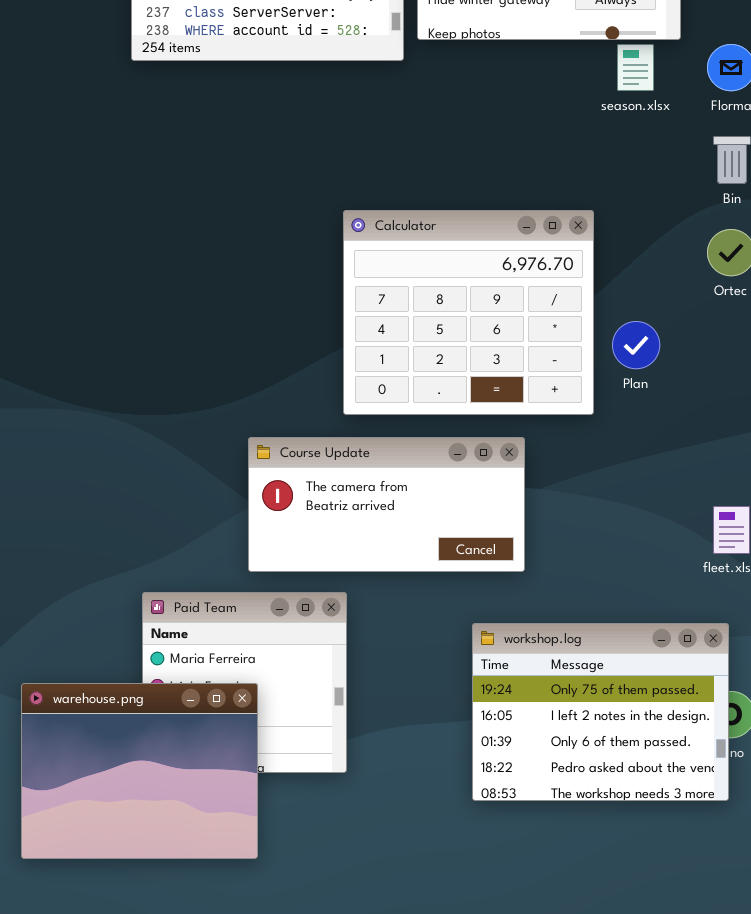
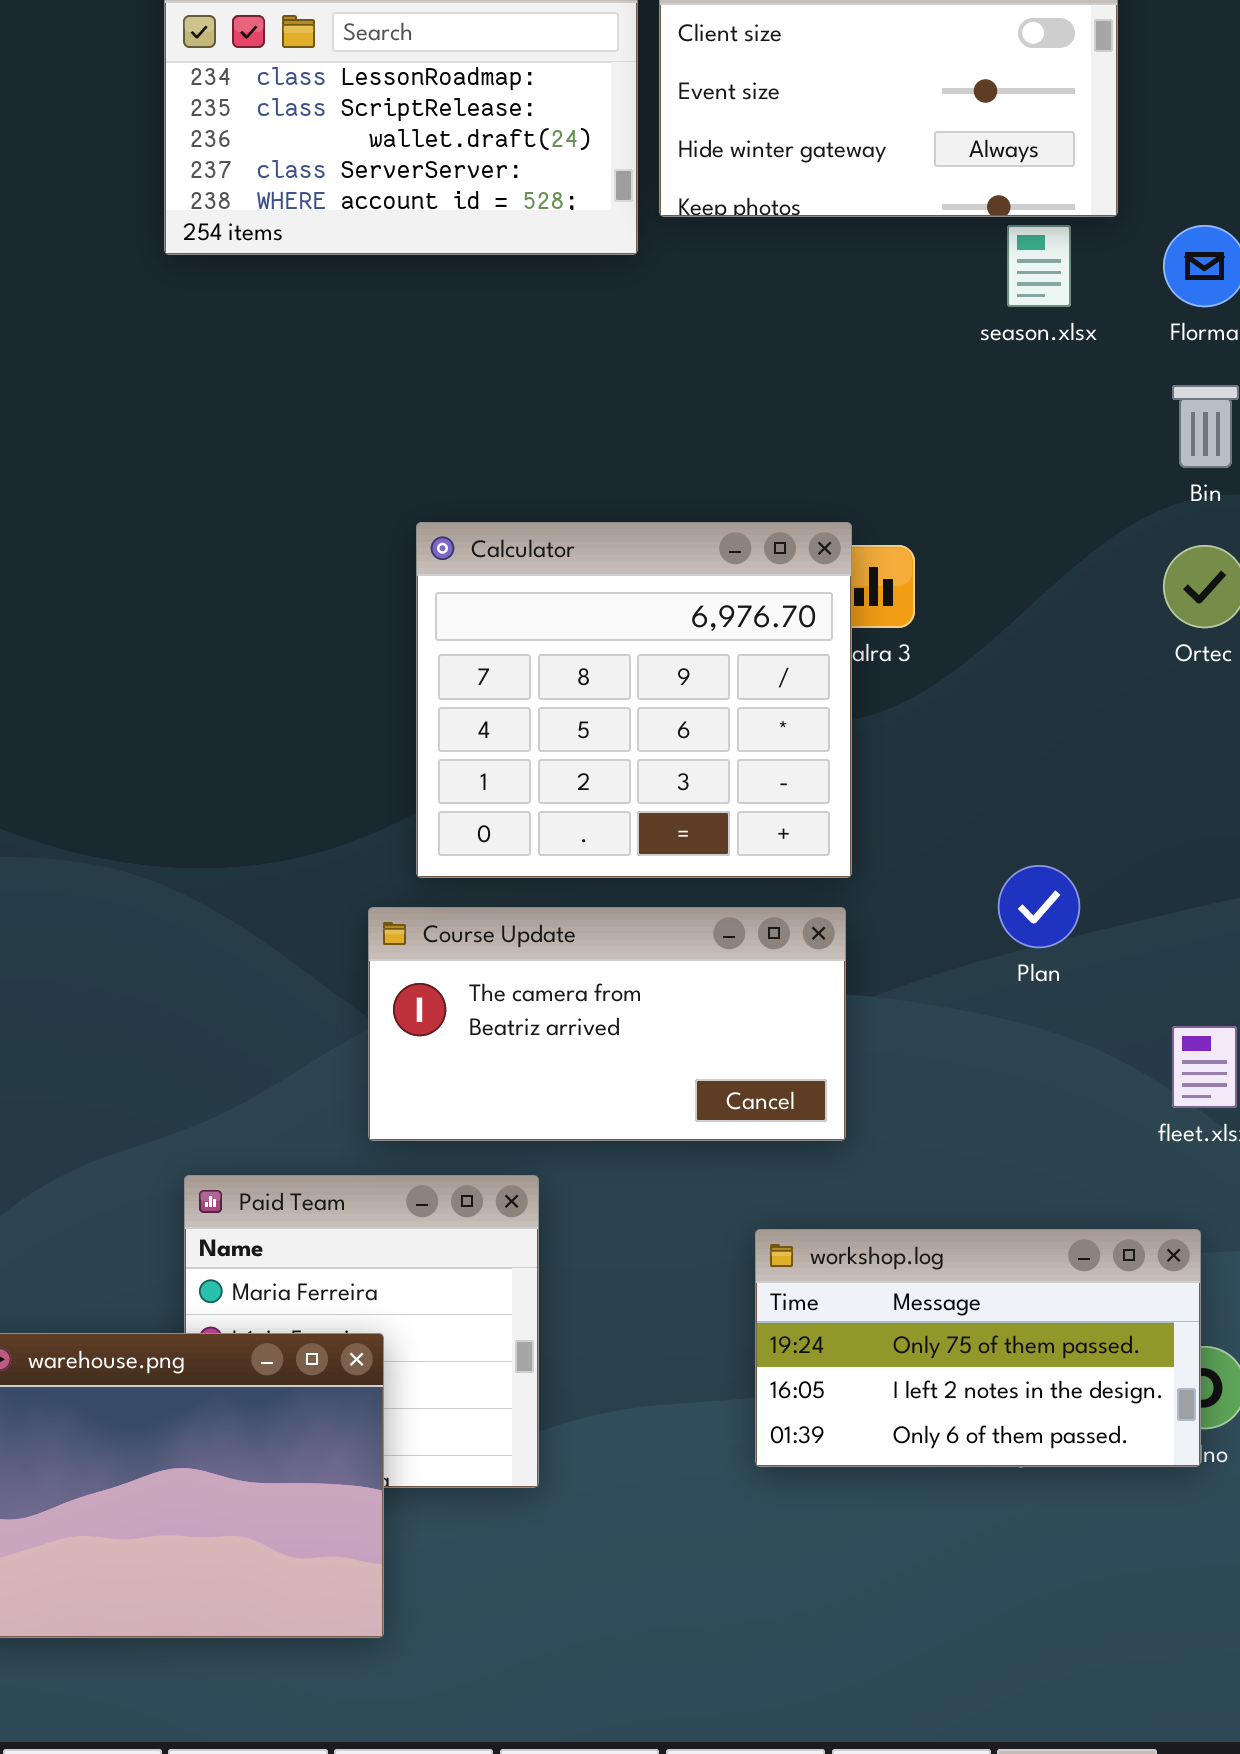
Calculator: [343,210,594,415] -> [416,522,852,878], moved
Plan: [612,321,660,369] -> [998,865,1080,948], moved
workshop.log: [472,623,729,801] -> [755,1229,1201,1467], resized

